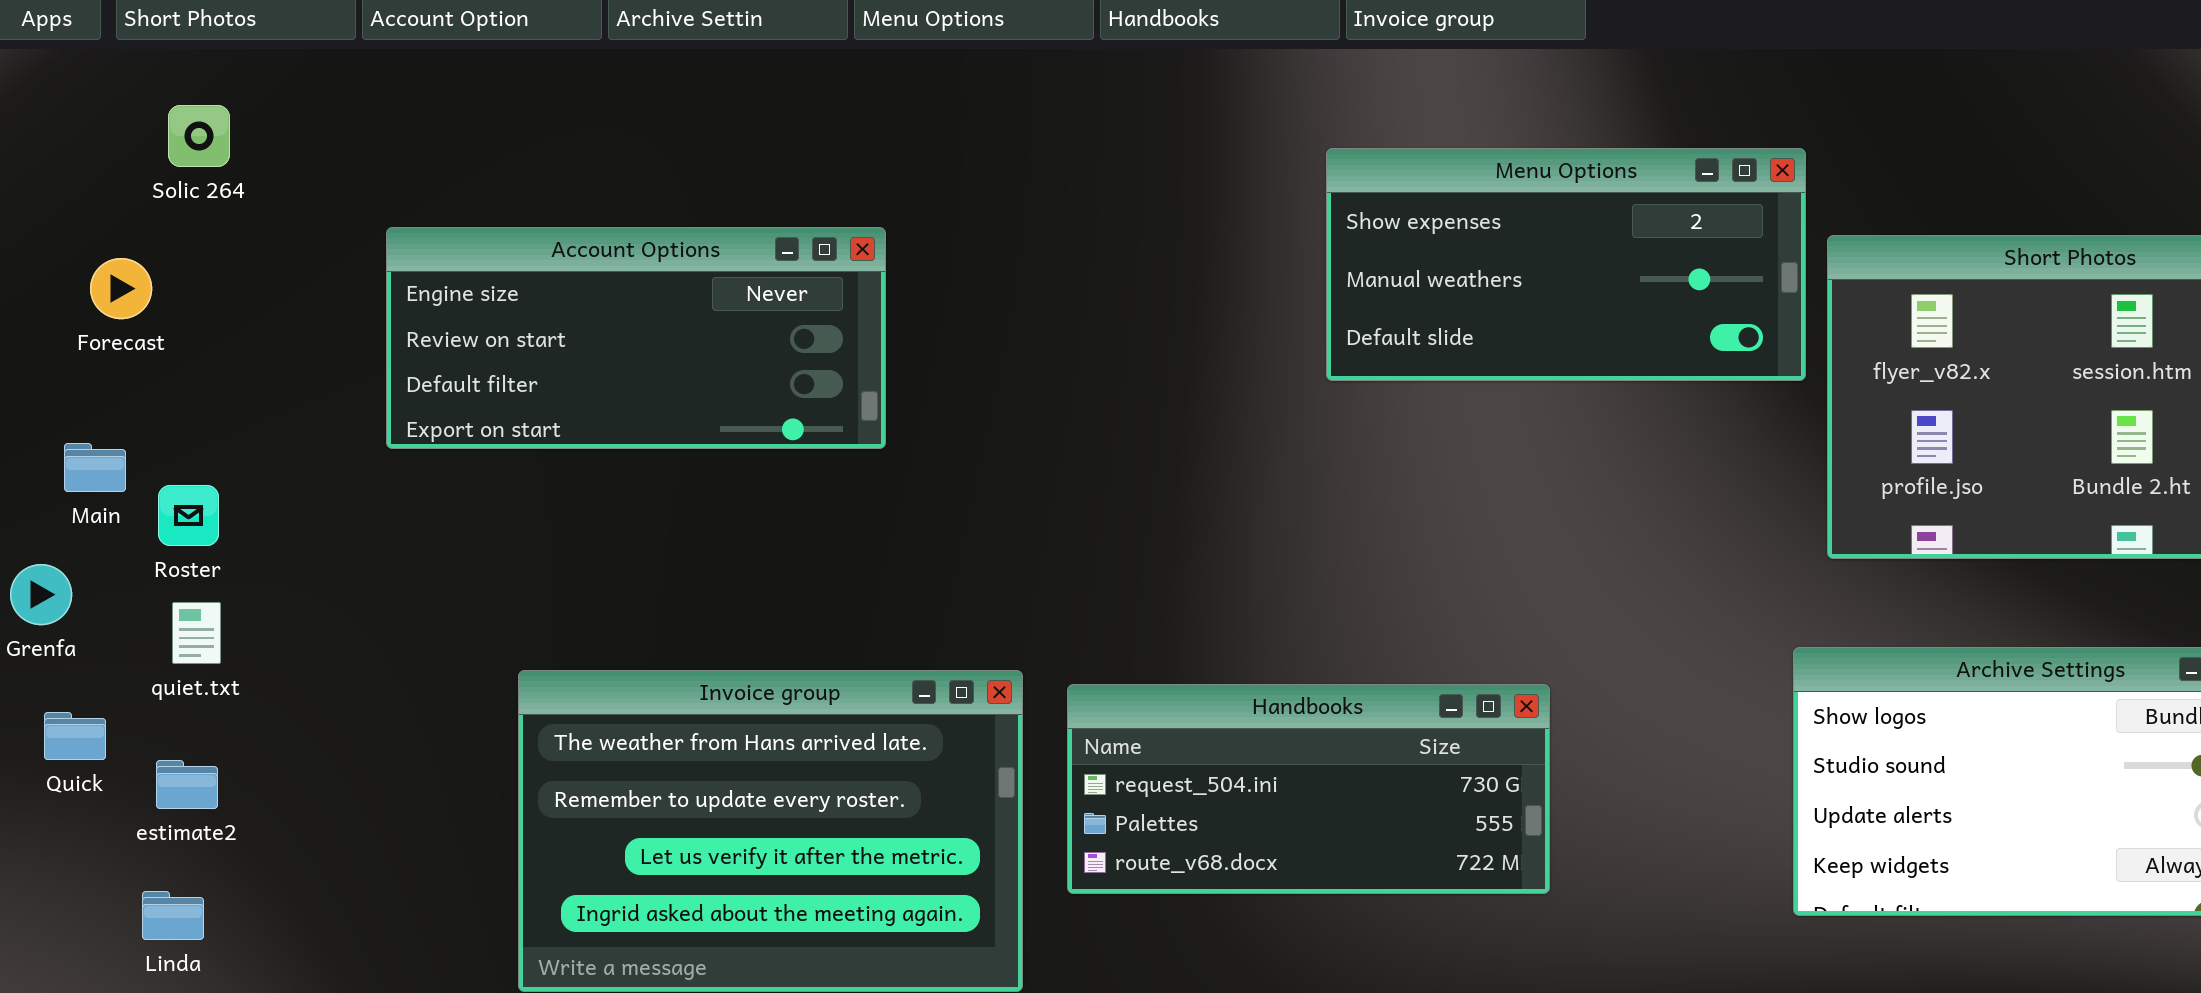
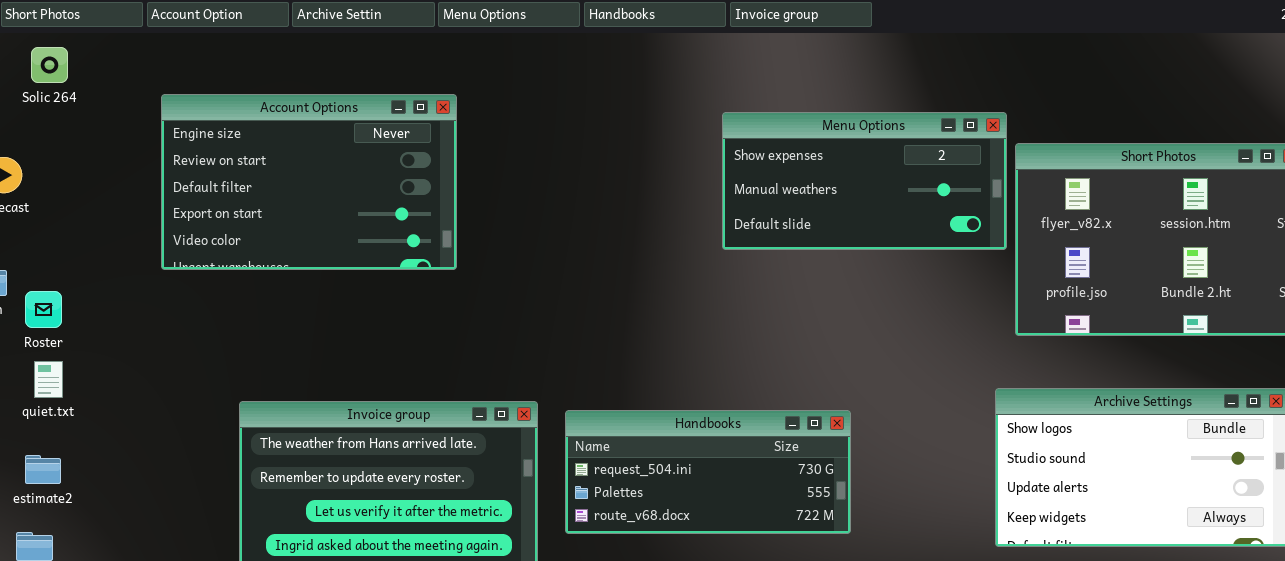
Solic 264: [168,105,230,167] -> [31,47,68,83], moved
Menu Options: [1326,148,1806,381] -> [722,112,1007,250], moved
Account Options: [386,227,886,449] -> [161,94,457,270], resized

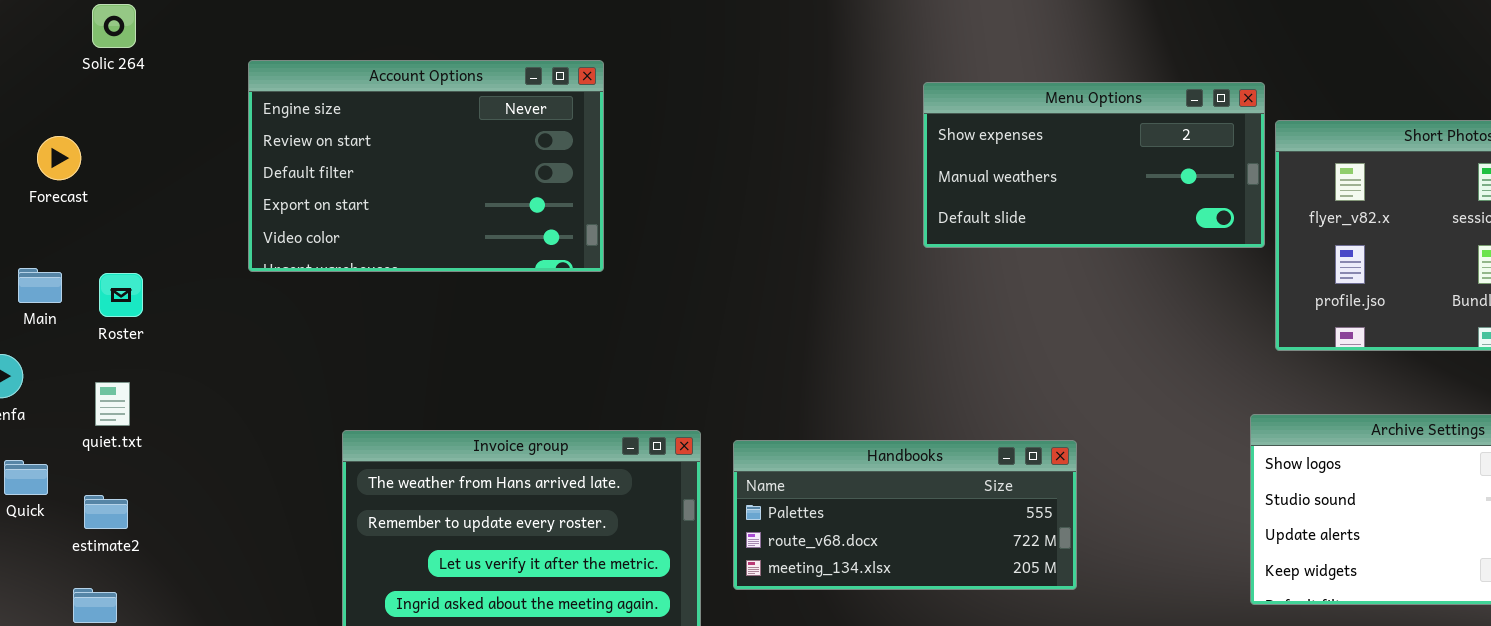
Roster: [25,291,62,328] -> [99,273,143,317], moved
Handbooks: [565,410,851,534] -> [733,440,1077,590], scrolled down 1 row

